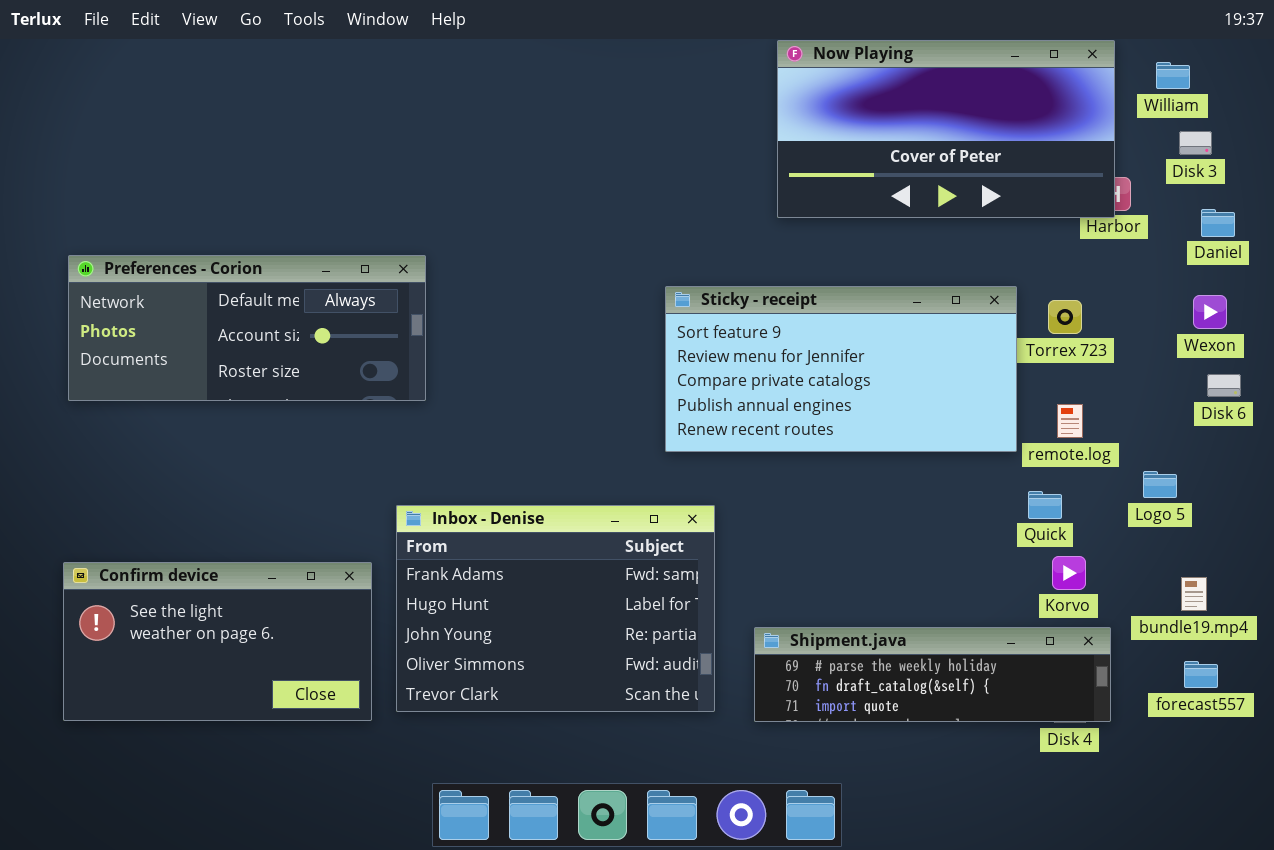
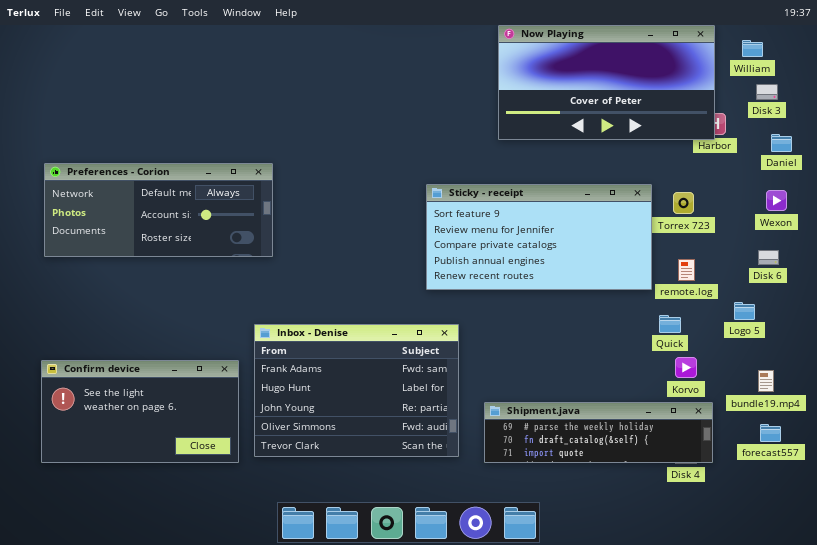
Disk 6: [1207,374,1241,397] -> [758,250,779,265], moved

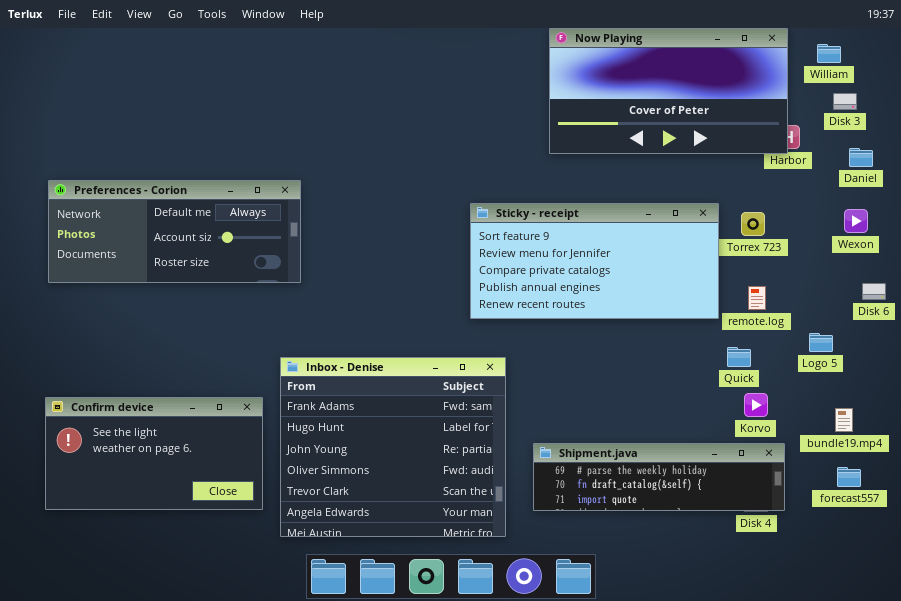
Disk 6: [758,250,779,265] -> [862,283,886,300], moved
Inbox - Denise: [254,324,459,457] -> [280,357,506,537], resized

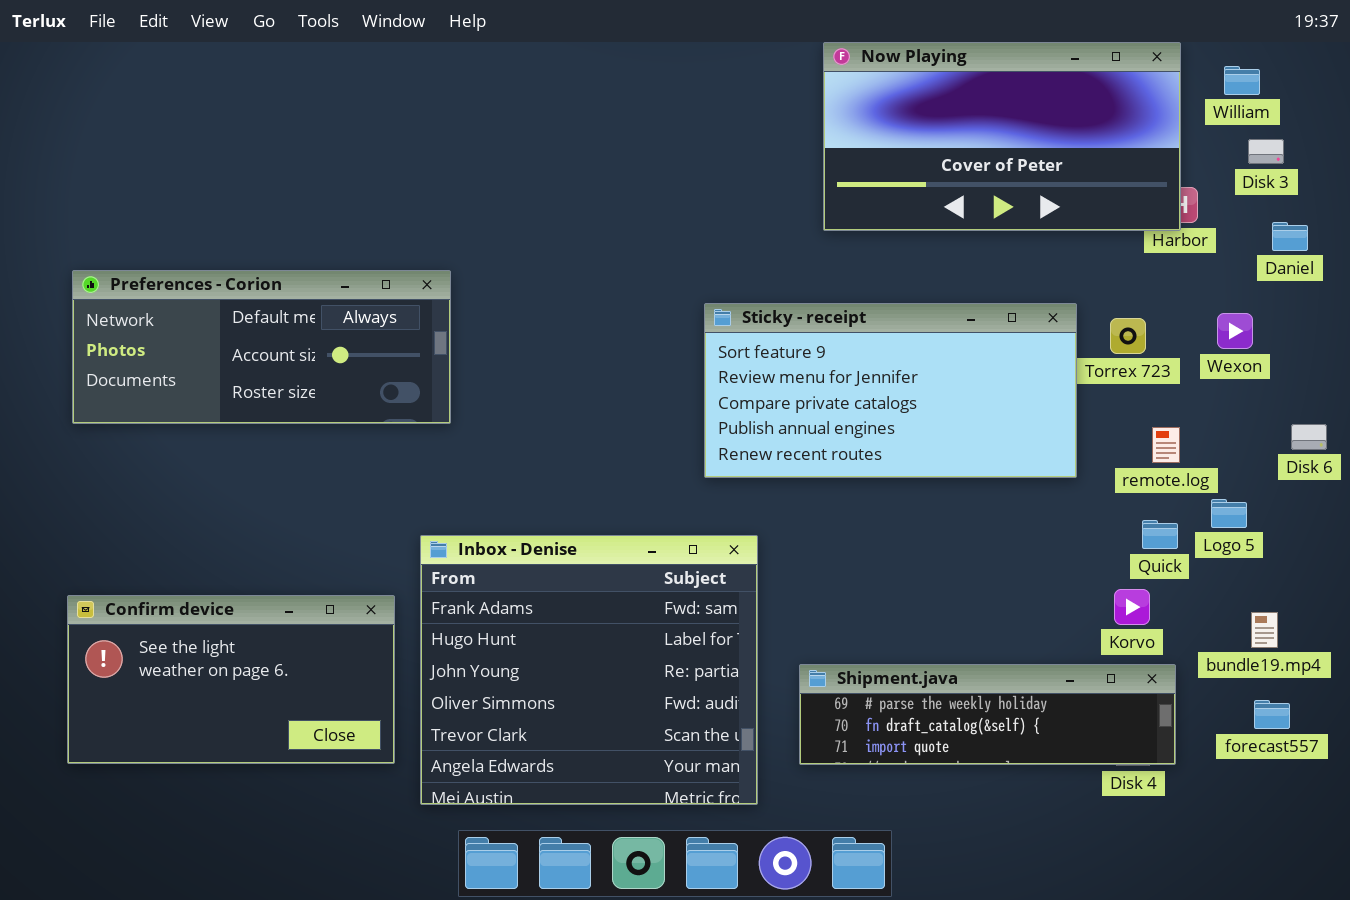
Wexon: [844,209,868,233] -> [1217,313,1253,349], moved
remote.log: [748,286,766,310] -> [1152,427,1180,463], moved
Quick: [727,347,751,367] -> [1142,520,1178,549], moved

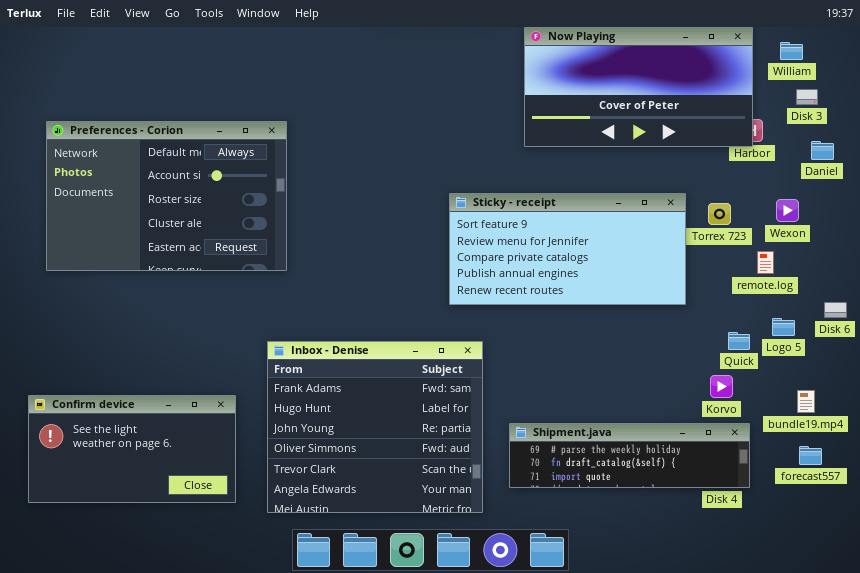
Preferences - Corion: [72,270,451,424] -> [46,121,287,271], resized
Disk 6: [1291,424,1327,450] -> [824,302,847,318], moved
remote.log: [1152,427,1180,463] -> [757,251,774,274], moved
Confirm device: [67,595,395,764] -> [28,395,236,503], moved

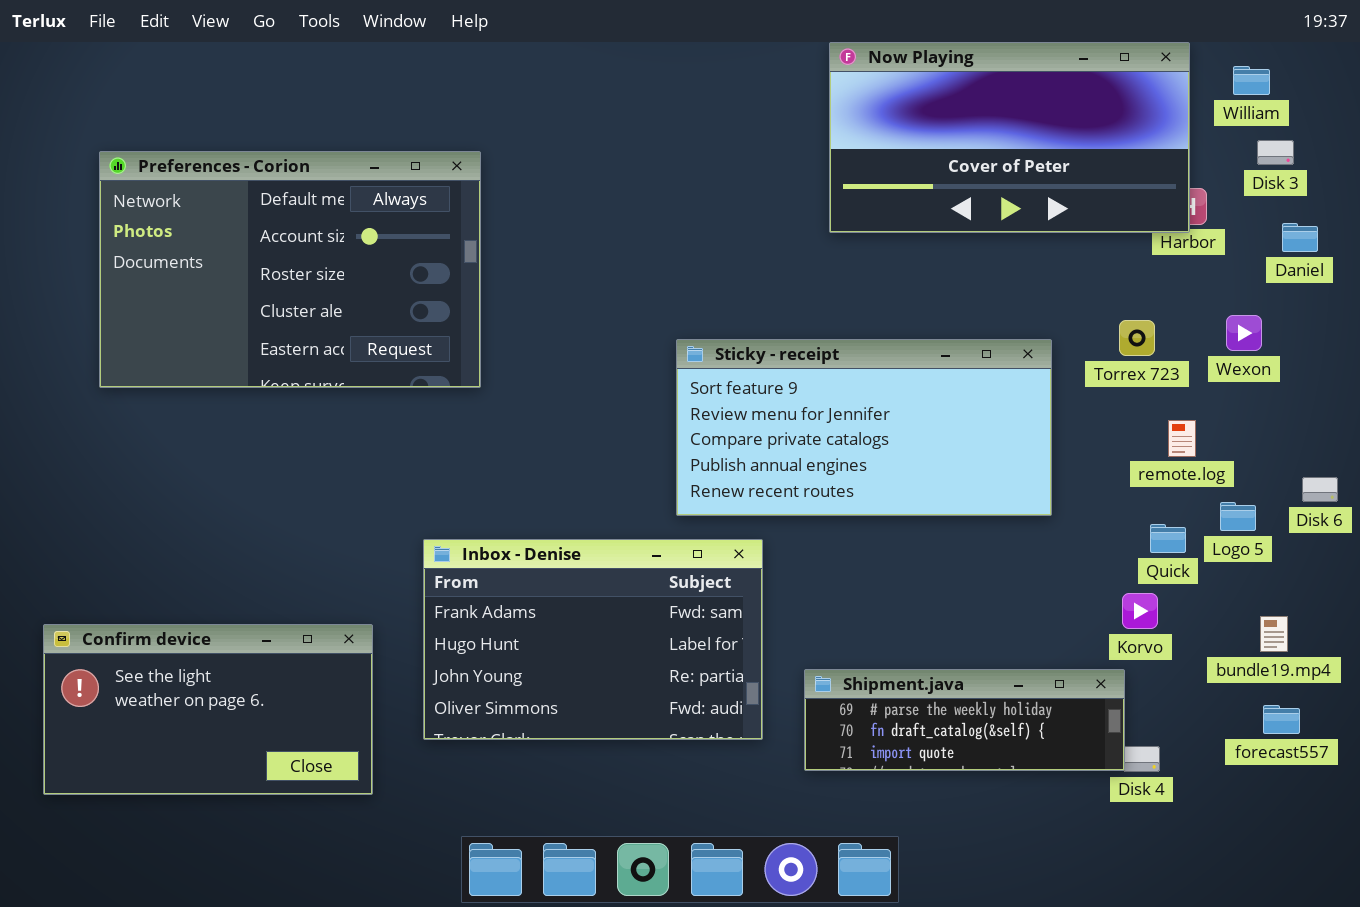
Preferences - Corion: [46,121,287,271] -> [99,151,481,388], moved
Sticky - receipt: [449,193,686,305] -> [676,339,1052,516], moved
remote.log: [757,251,774,274] -> [1168,420,1196,457], moved
Inbox - Denise: [267,341,483,513] -> [423,539,763,740], resized
Shipment.java: [509,423,750,488] -> [804,669,1125,771], resized

